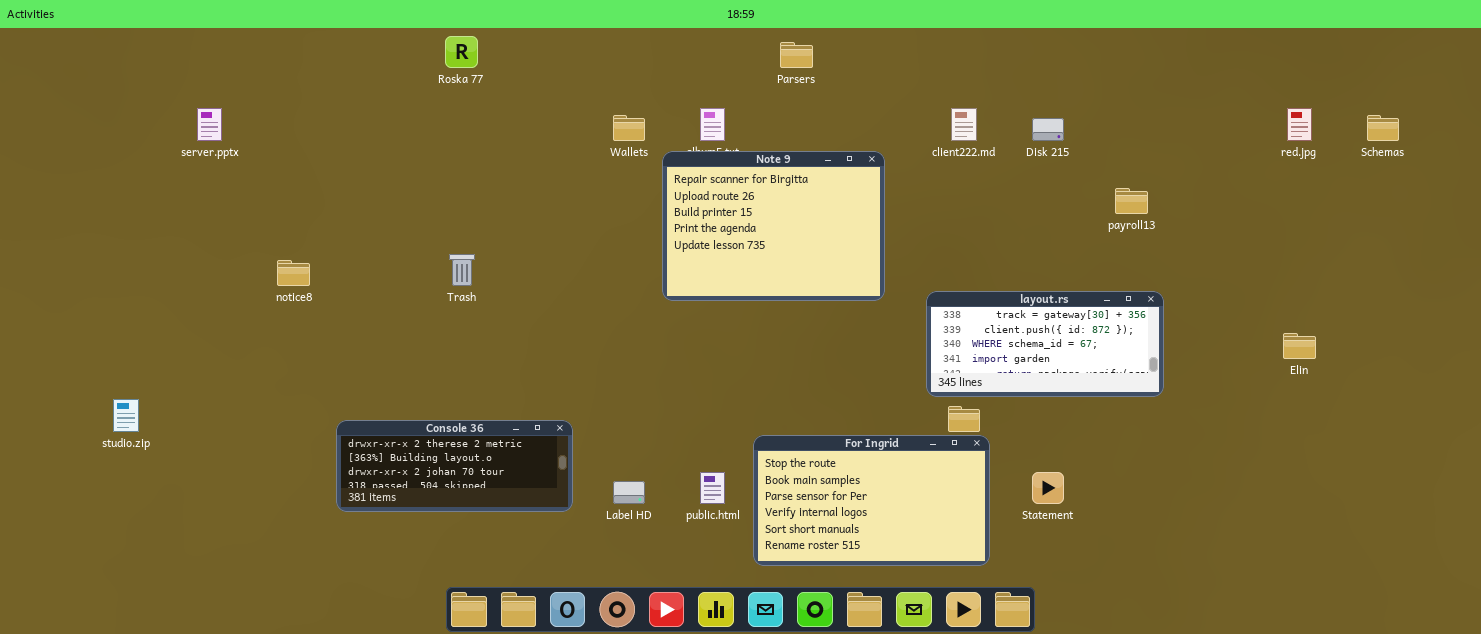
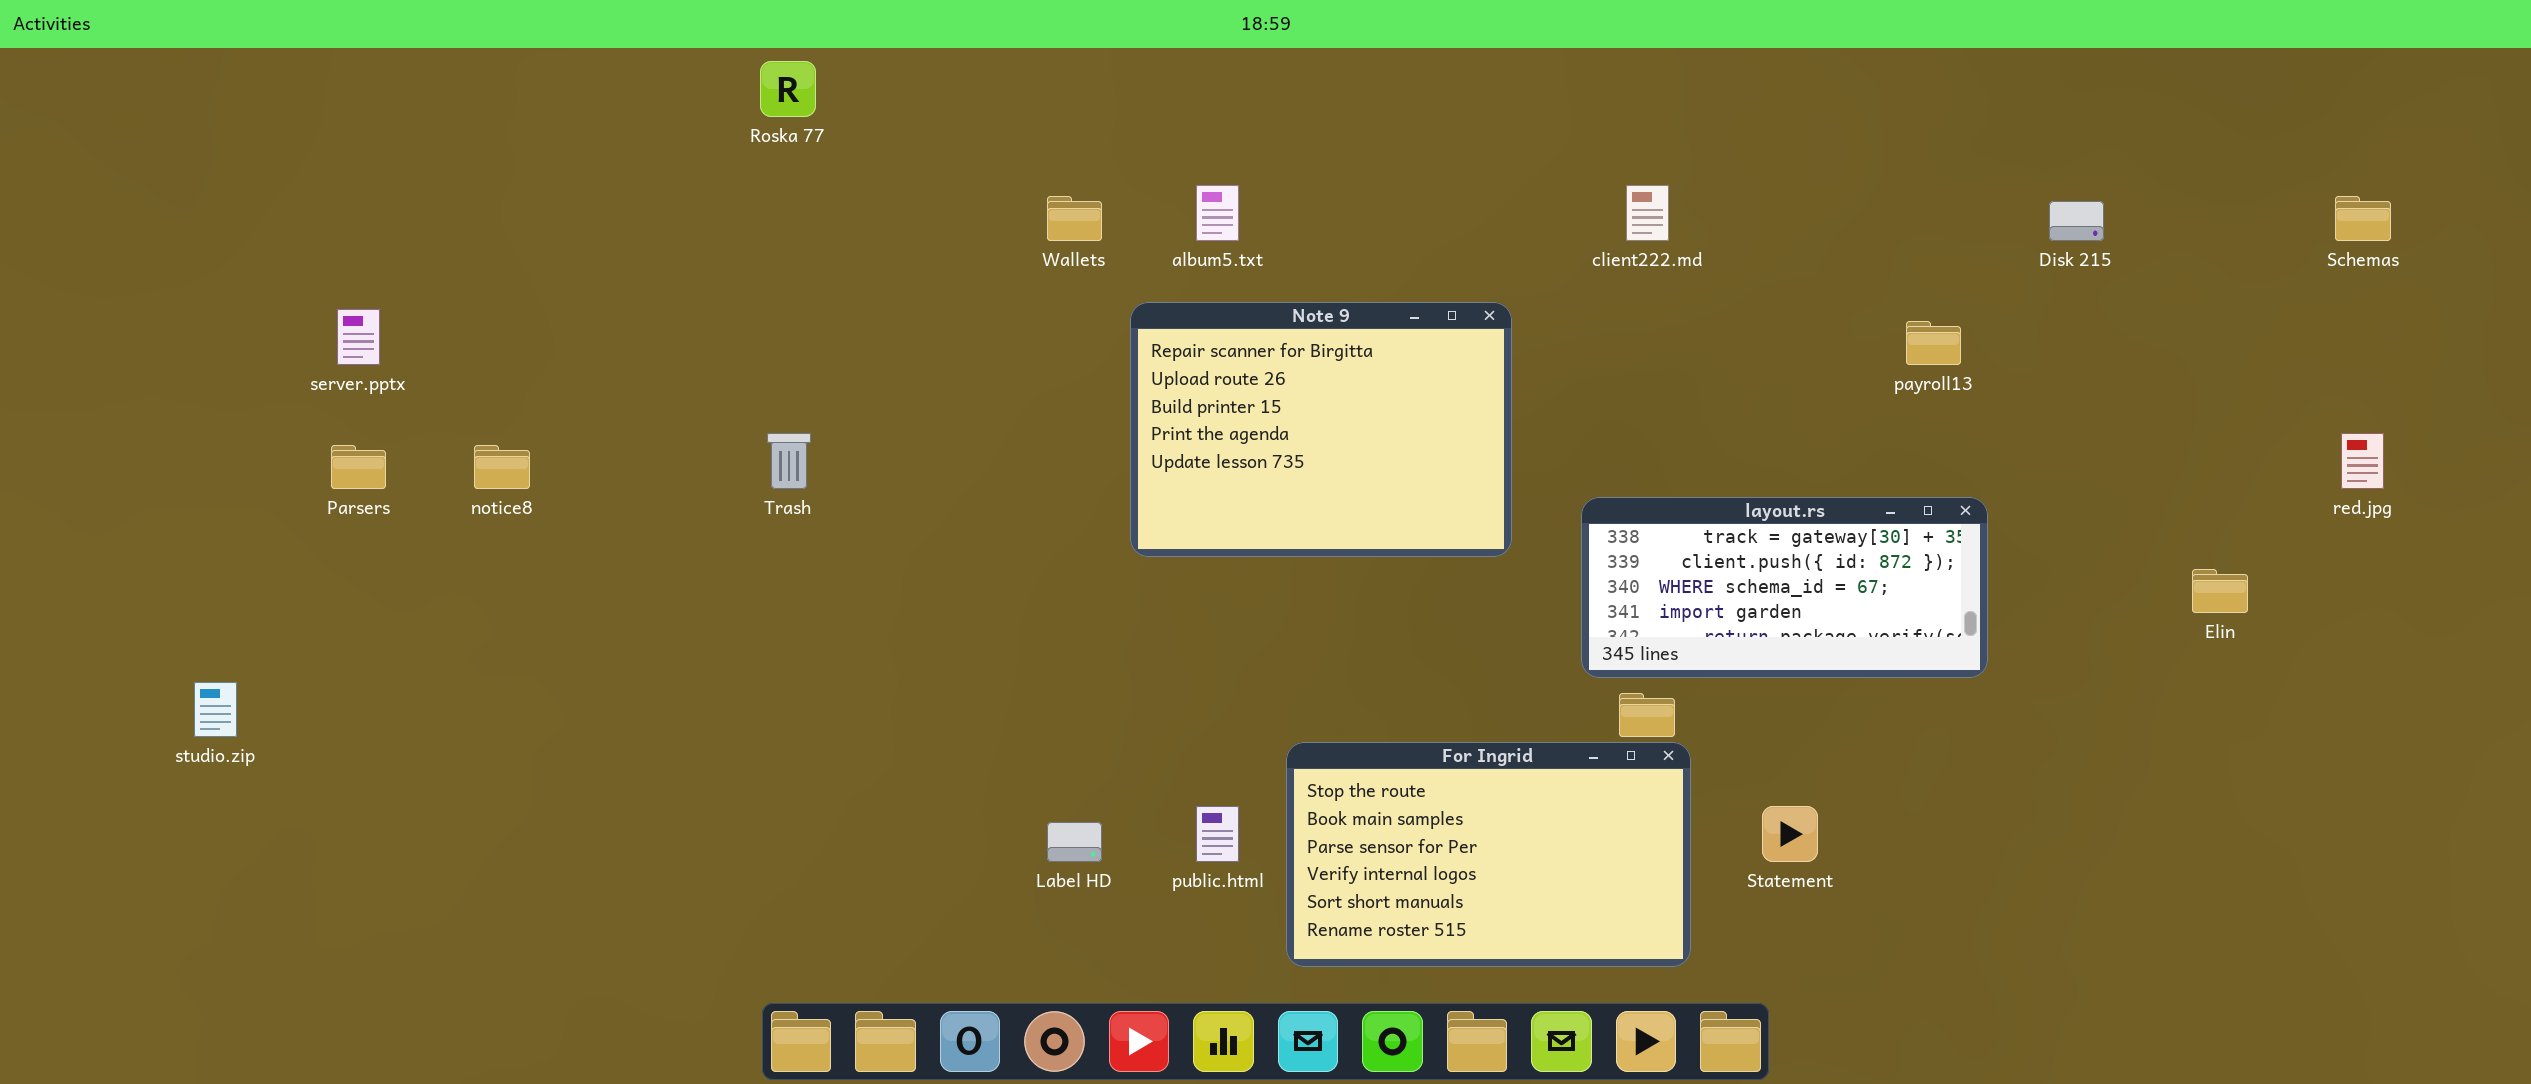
Parsers: [780,42,813,68] -> [331,445,386,489], moved
server.pptx: [197,108,222,141] -> [337,309,380,365], moved
red.jpg: [1287,108,1312,141] -> [2341,433,2384,489], moved
Disk 215: [1032,118,1064,141] -> [2049,201,2104,241], moved
Note 9: [662,151,885,301] -> [1130,302,1512,557], moved
Console 36: [336,420,573,512] -> none, closed

